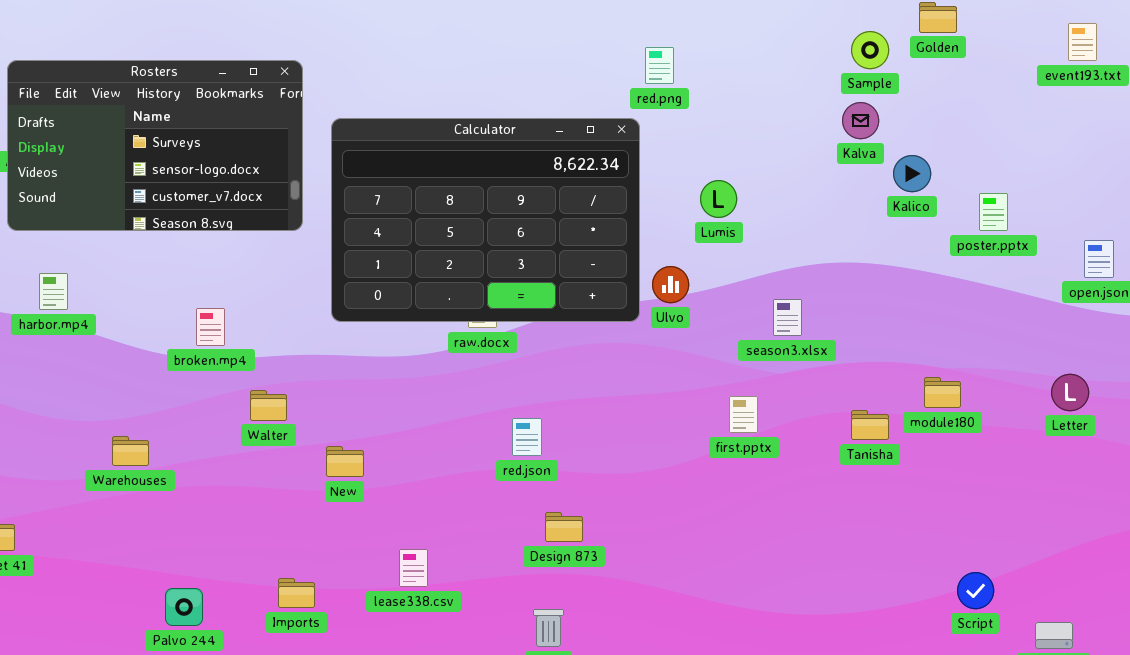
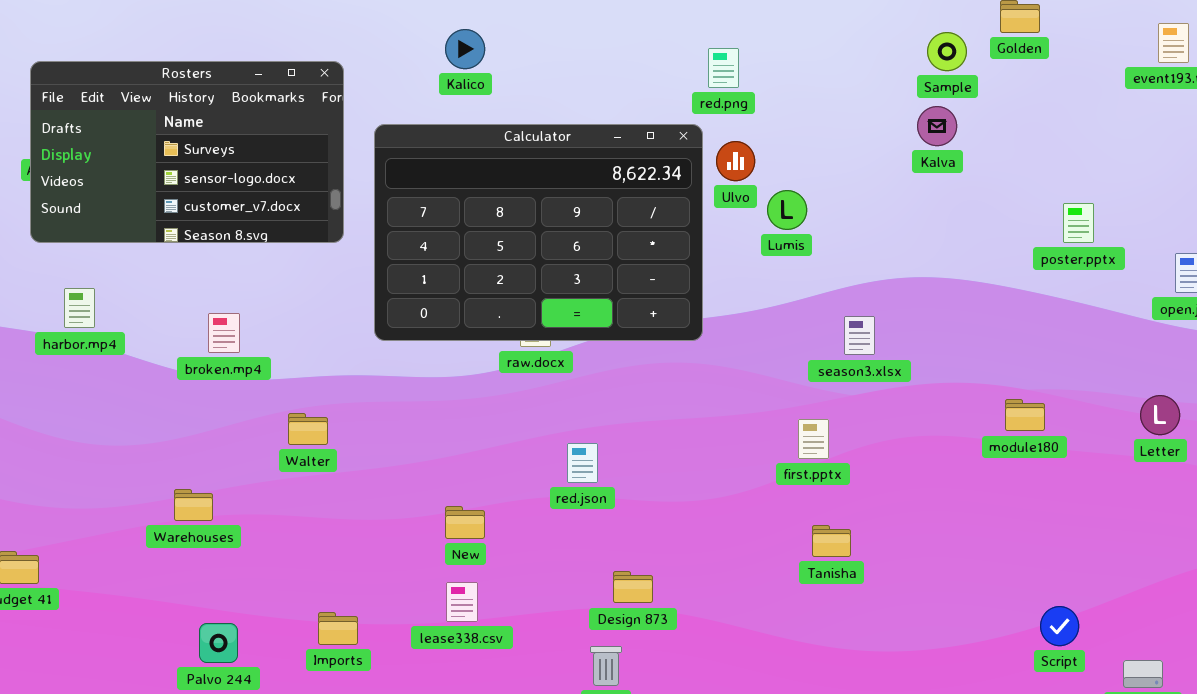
Kalico: [893,155,931,192] -> [445,29,485,69], moved
Ulvo: [652,266,689,303] -> [716,141,755,181], moved
broken.mp4: [196,308,225,346] -> [208,313,240,353], moved
Tanisha: [851,410,889,440] -> [812,525,851,557], moved
Warehouses: [112,436,149,466] -> [174,489,213,521], moved
New: [326,446,364,477] -> [445,506,485,539], moved
Design 873: [545,512,583,542] -> [613,571,653,603], moved

